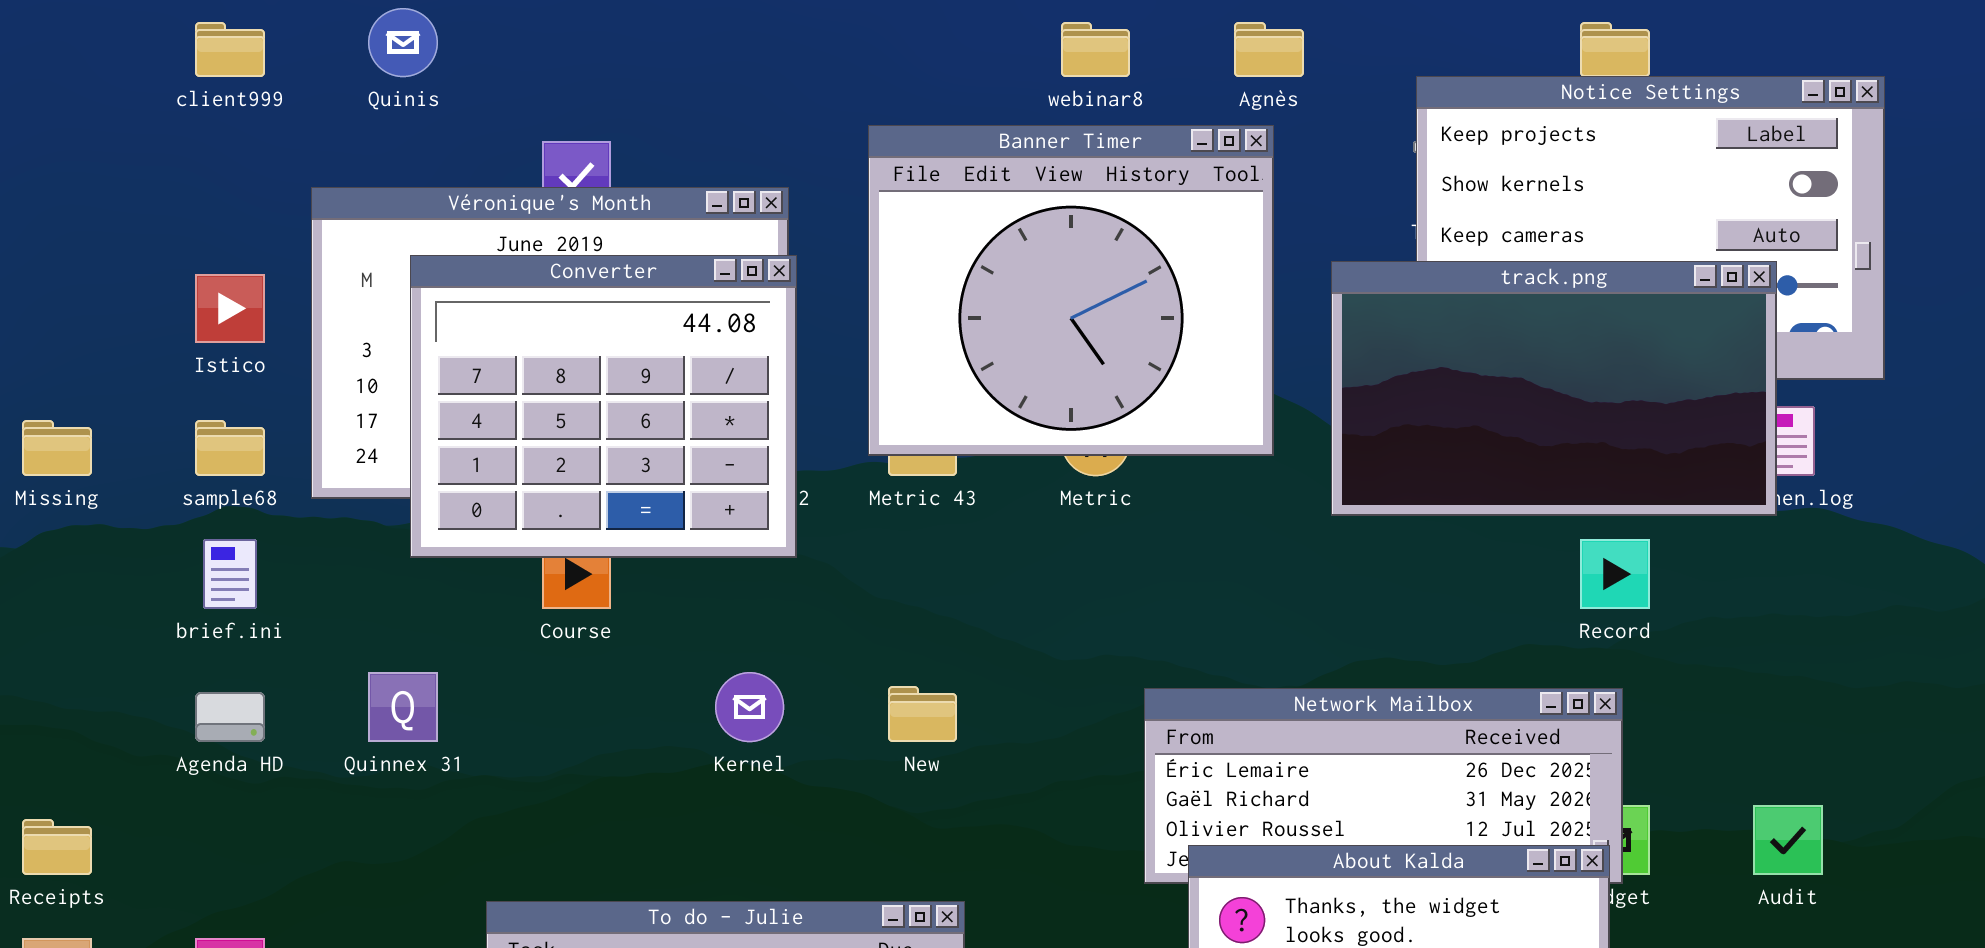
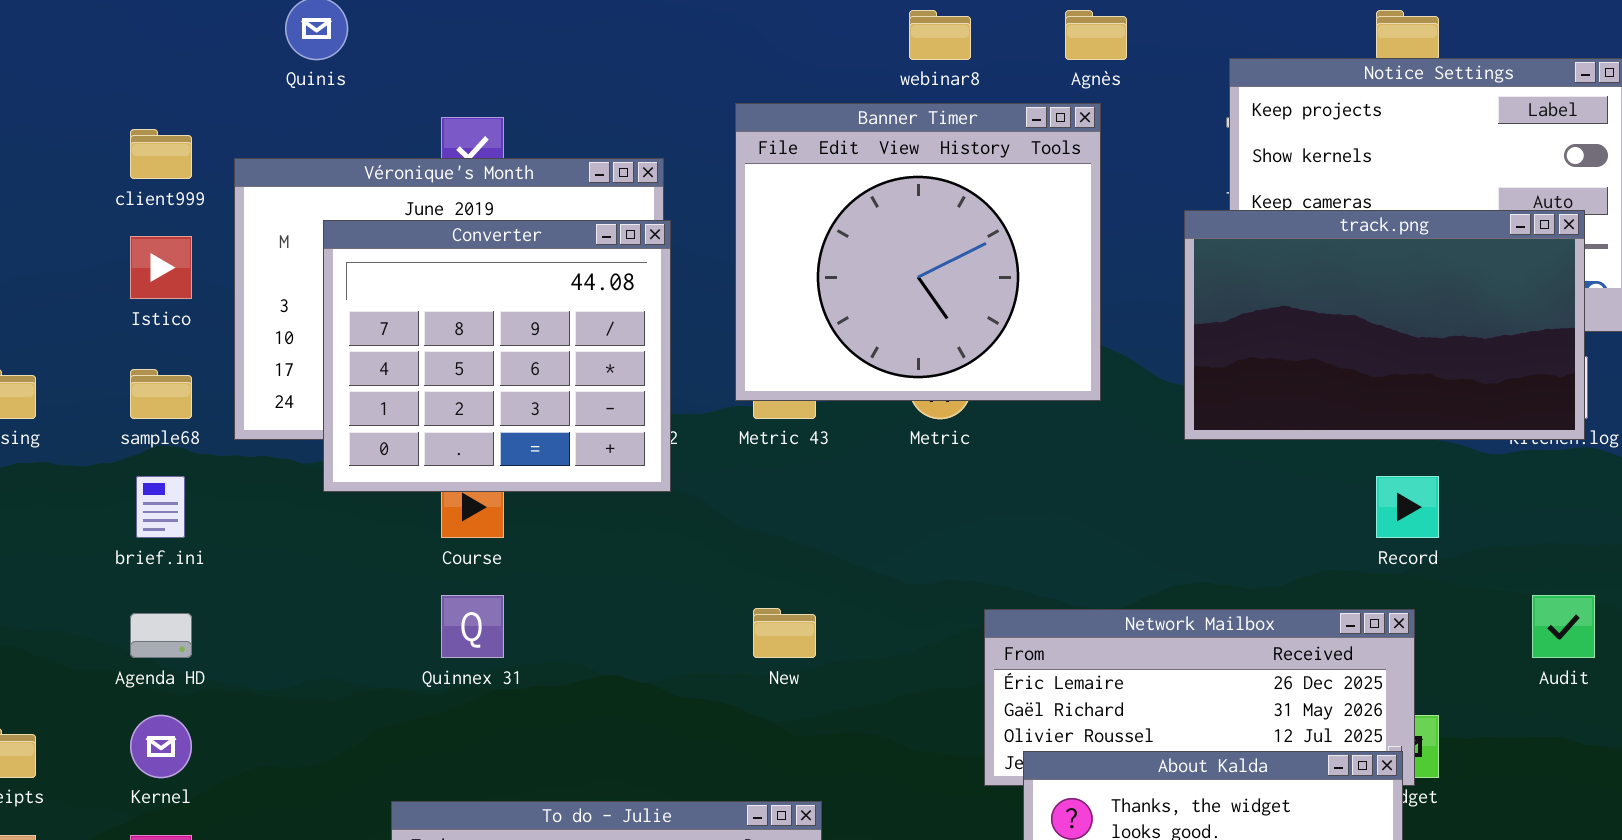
client999: [195,22,265,77] -> [130,129,192,179], moved
track.png: [1331,261,1777,516] -> [1184,210,1585,440], moved
Quinnex 31: [368,672,438,742] -> [441,595,504,658], moved
Kernel: [715,672,784,742] -> [130,715,192,778], moved
Audit: [1753,805,1823,875] -> [1532,595,1595,658], moved

